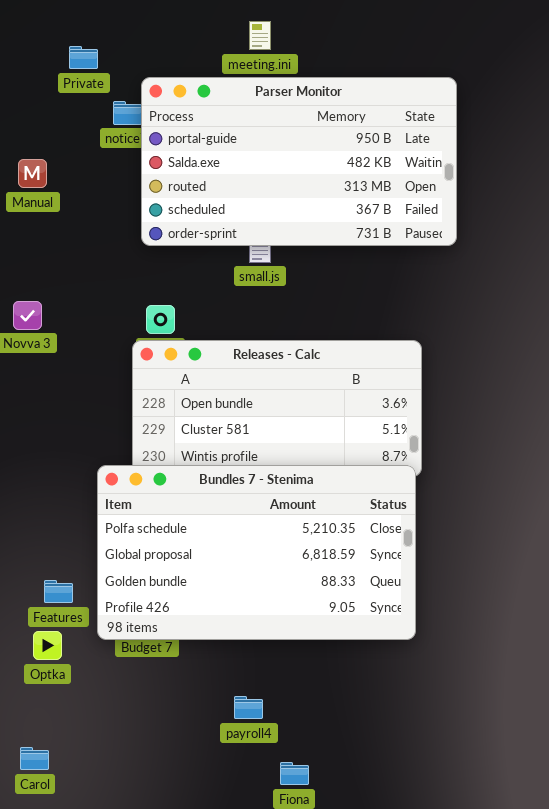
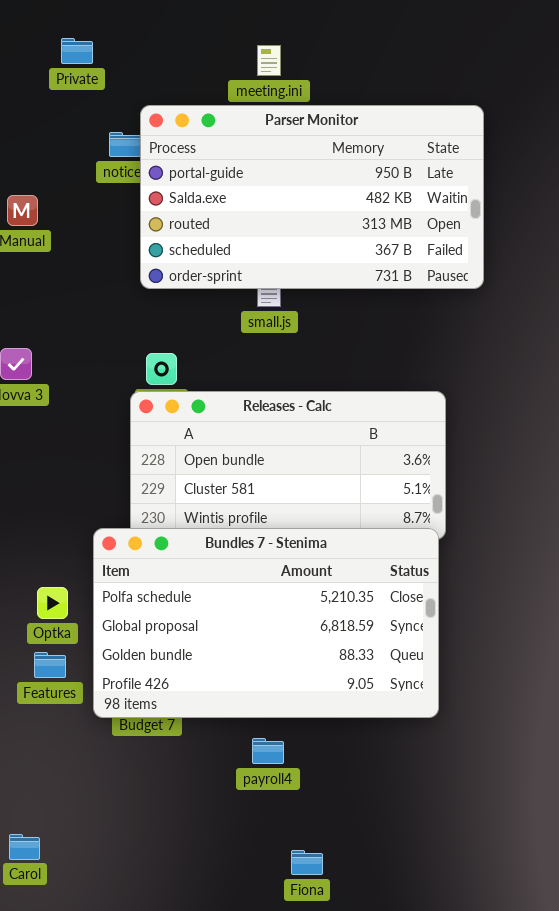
Private: [69,46,98,69] -> [61,38,93,64], moved
Optka: [33,631,62,660] -> [37,587,68,619], moved
payroll4: [234,696,263,719] -> [252,738,284,764], moved

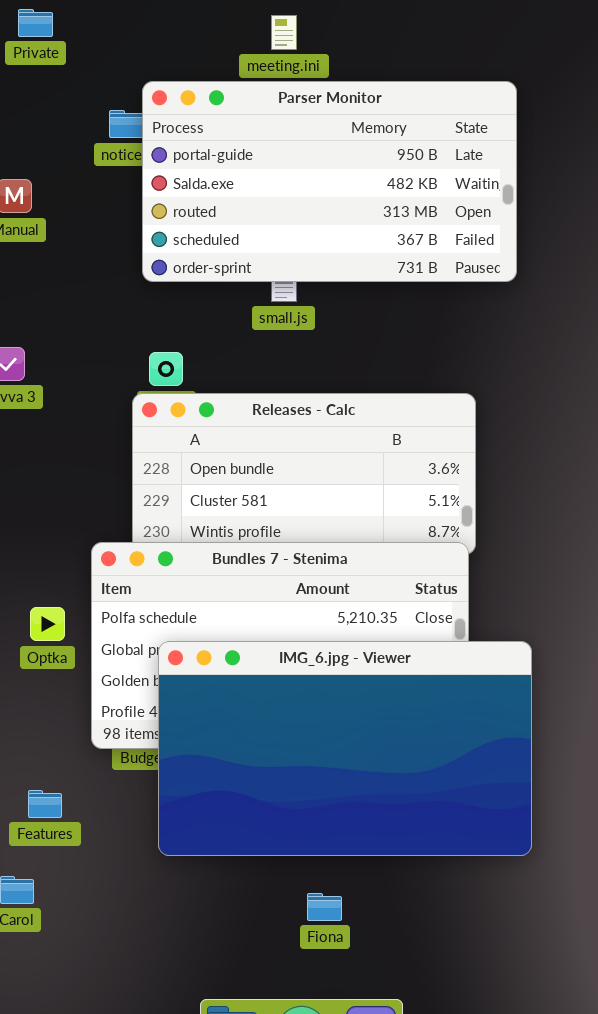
Private: [61,38,93,64] -> [18,9,53,37], moved
IMG_6.jpg - Viewer: none -> [158,641,532,856], opened
Features: [34,652,66,678] -> [28,790,62,818], moved

